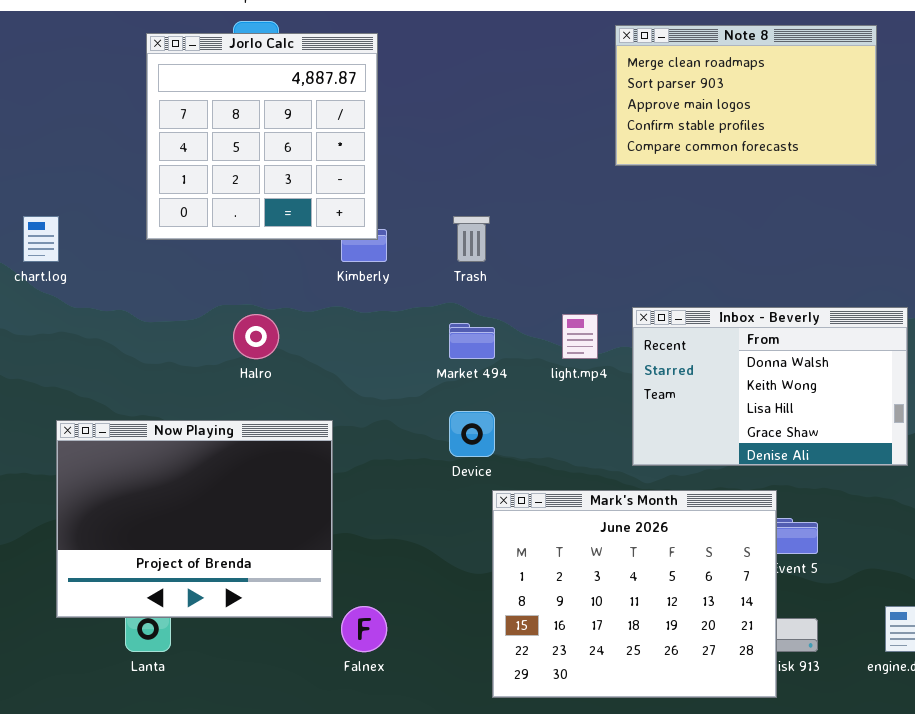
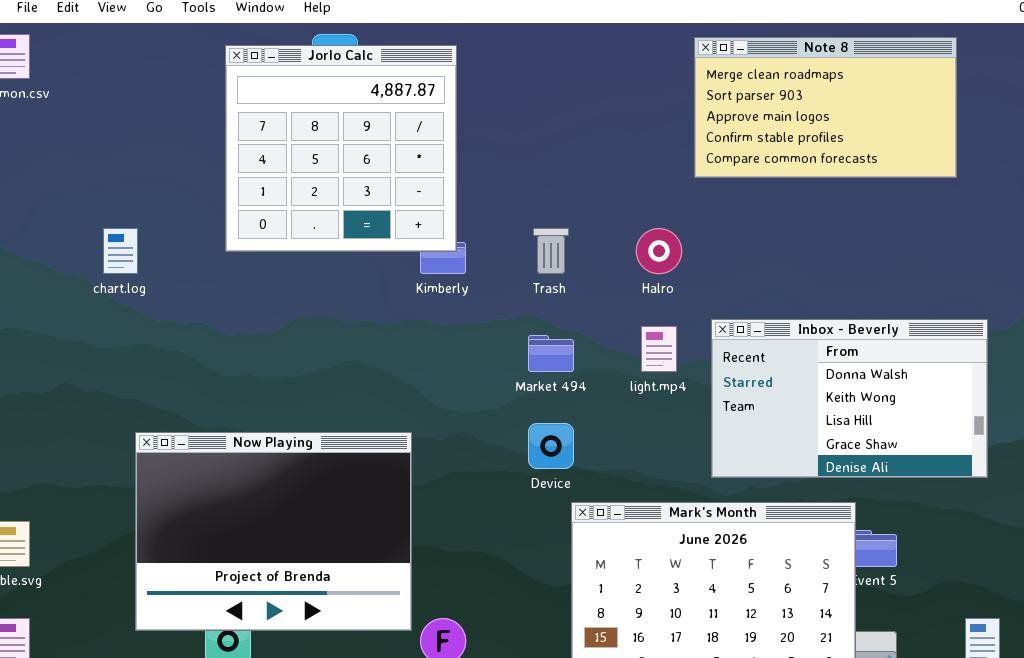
Halro: [233,314,279,359] -> [636,228,682,274], moved

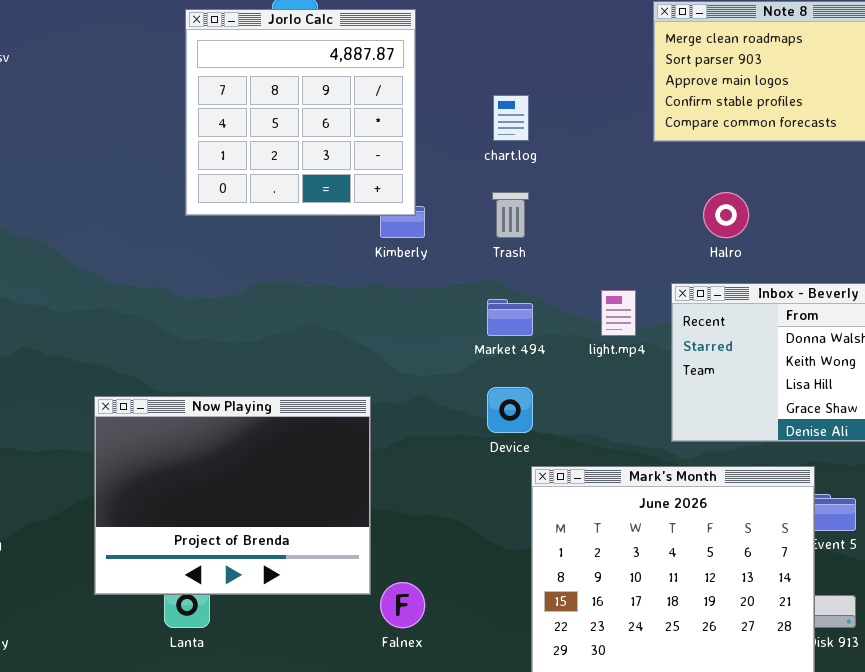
chart.log: [103,228,138,274] -> [493,95,529,141], moved
Halro: [636,228,682,274] -> [703,192,749,238], moved

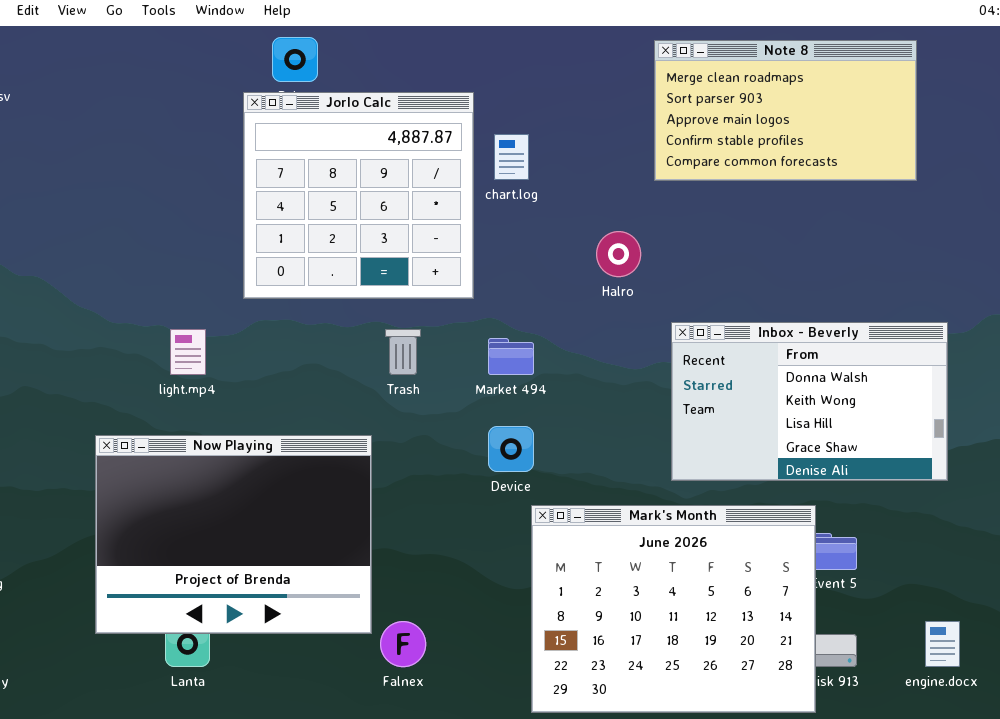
Jorlo Calc: [185,9,416,216] -> [243,92,474,299], moved
Trash: [492,192,529,238] -> [385,329,421,375], moved
Halro: [703,192,749,238] -> [596,231,641,277], moved
light.mp4: [601,290,636,336] -> [170,329,206,375], moved

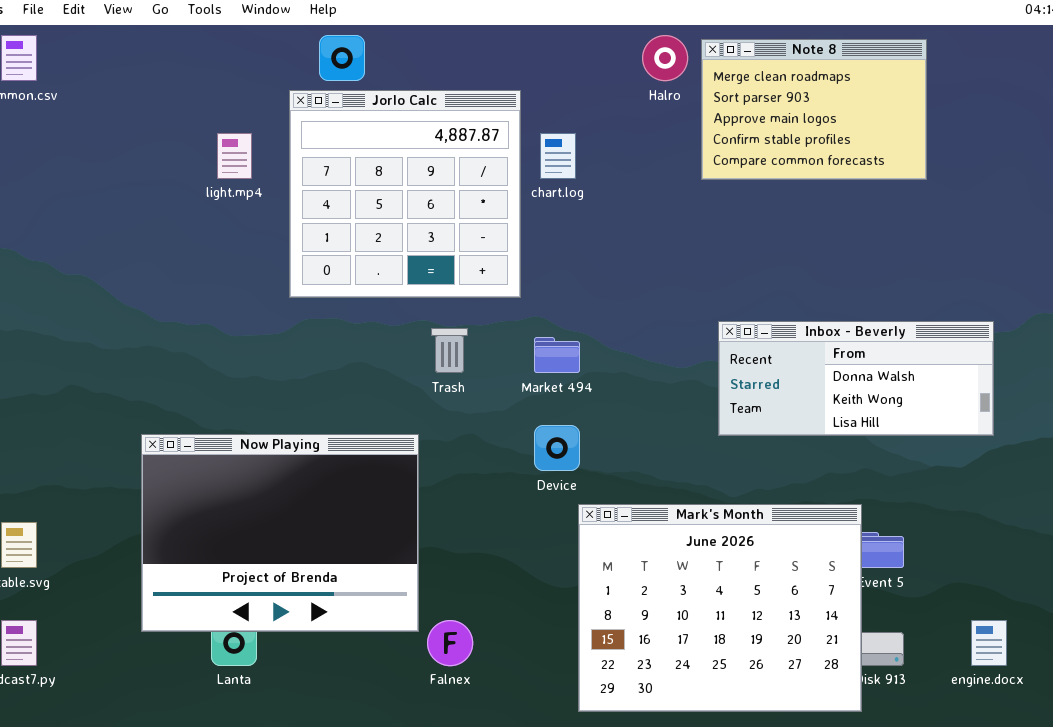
Note 8: [654,40,917,181] -> [701,39,927,180], resized
Halro: [596,231,641,277] -> [642,35,688,81], moved
Inbox - Beverly: [671,322,948,481] -> [718,321,994,436], resized
light.mp4: [170,329,206,375] -> [217,133,252,179], moved

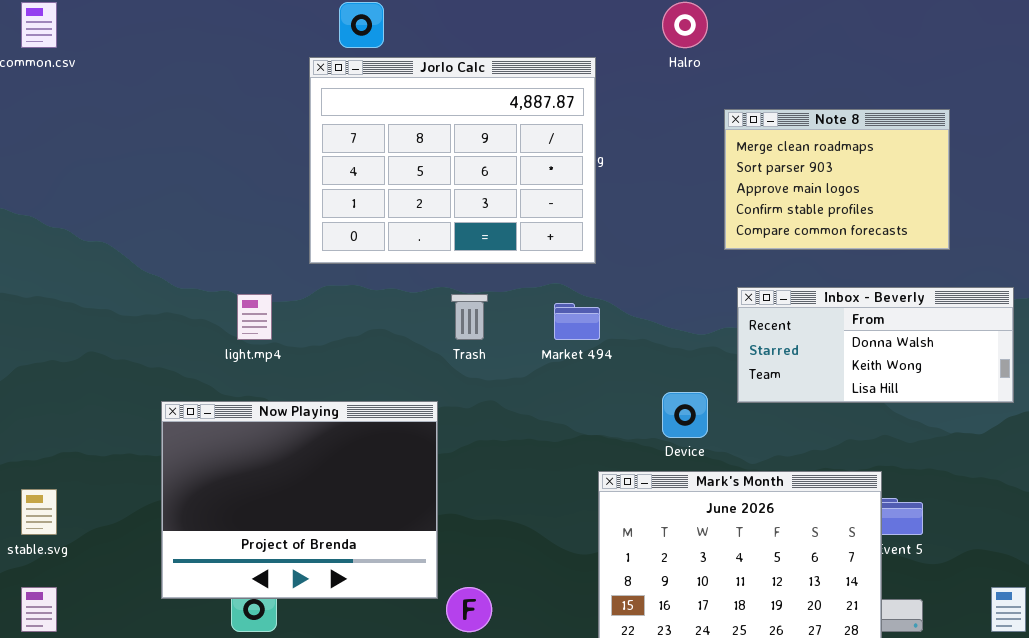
Note 8: [701,39,927,180] -> [724,109,950,250], moved
Jorlo Calc: [289,90,521,298] -> [309,57,596,264], resized
light.mp4: [217,133,252,179] -> [237,294,272,340], moved
Device: [534,425,580,471] -> [662,392,708,438], moved

